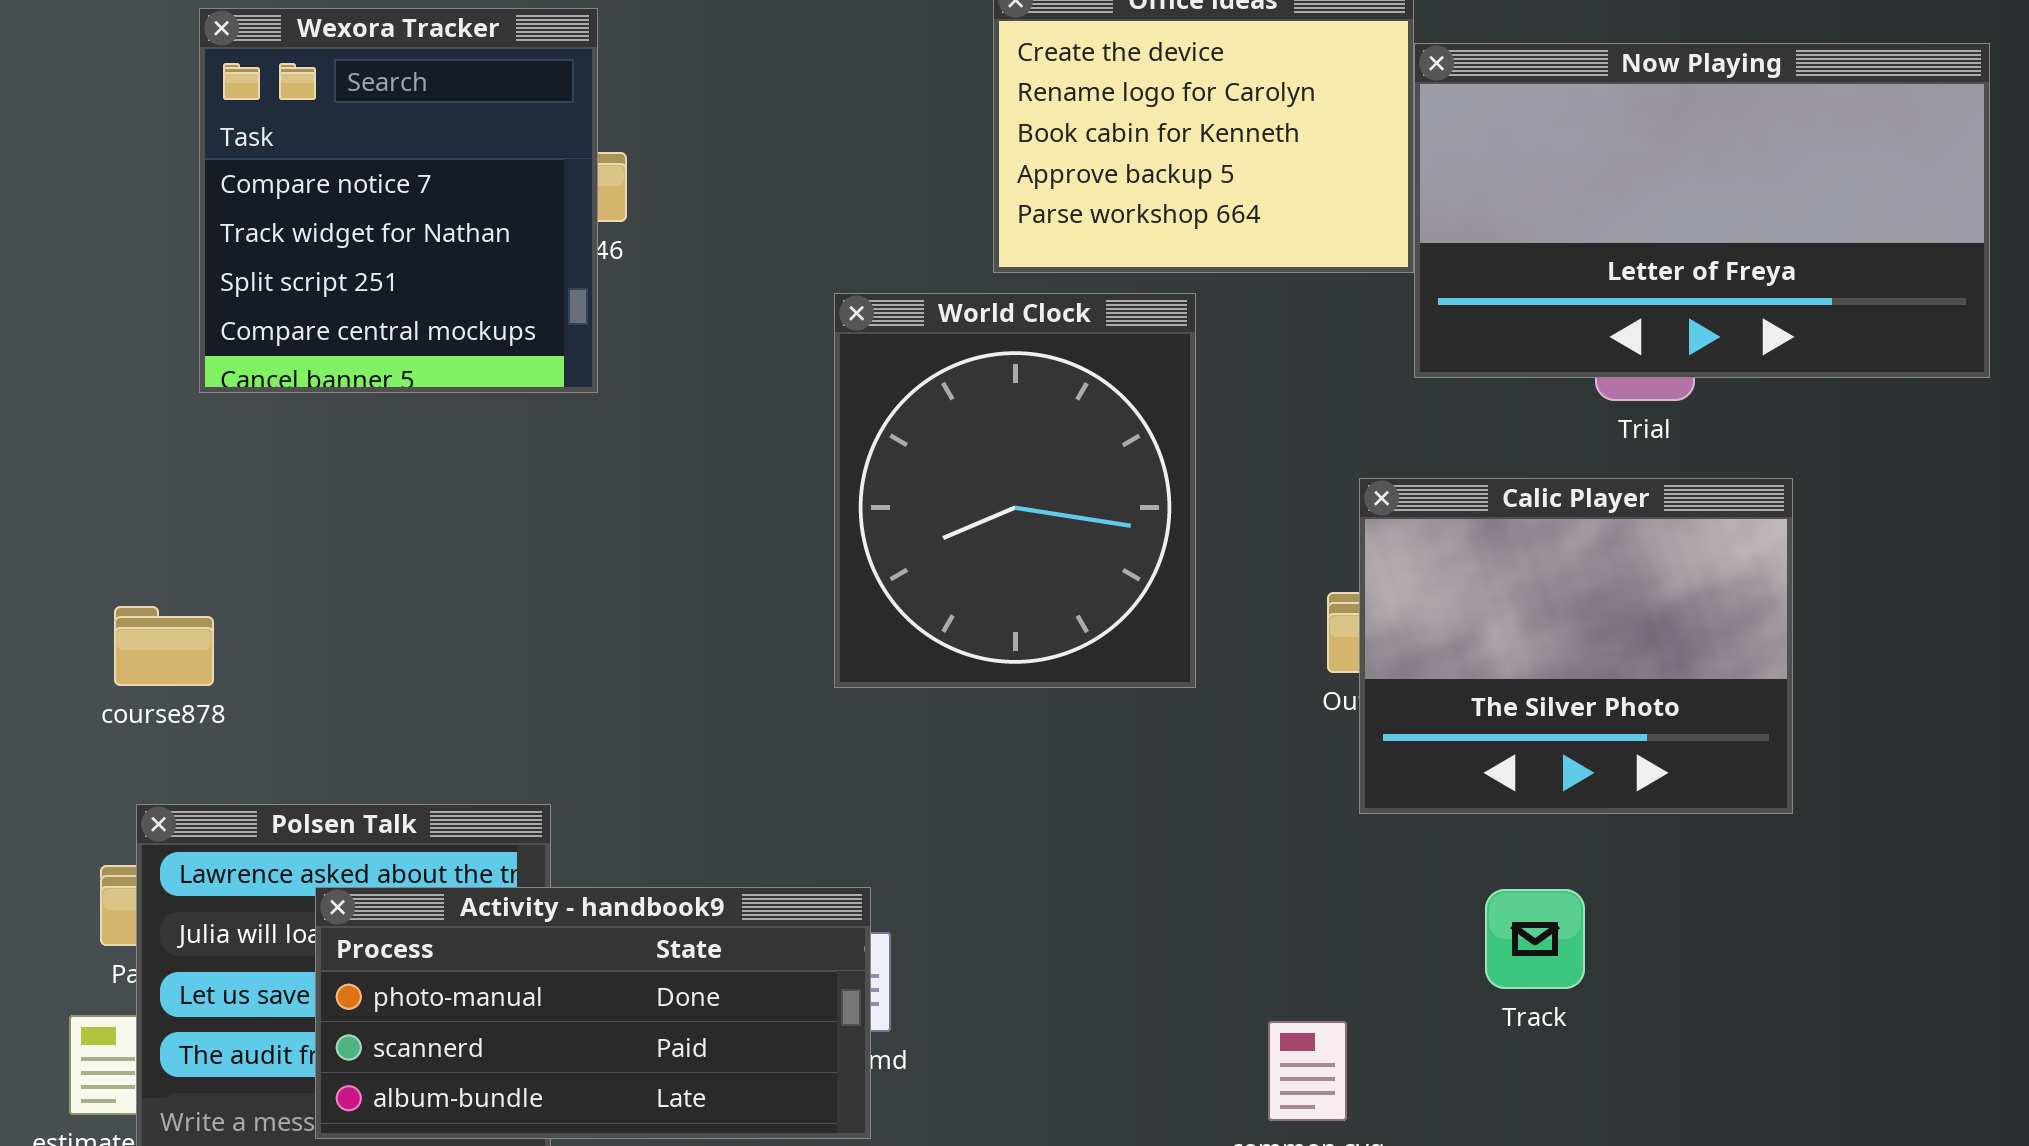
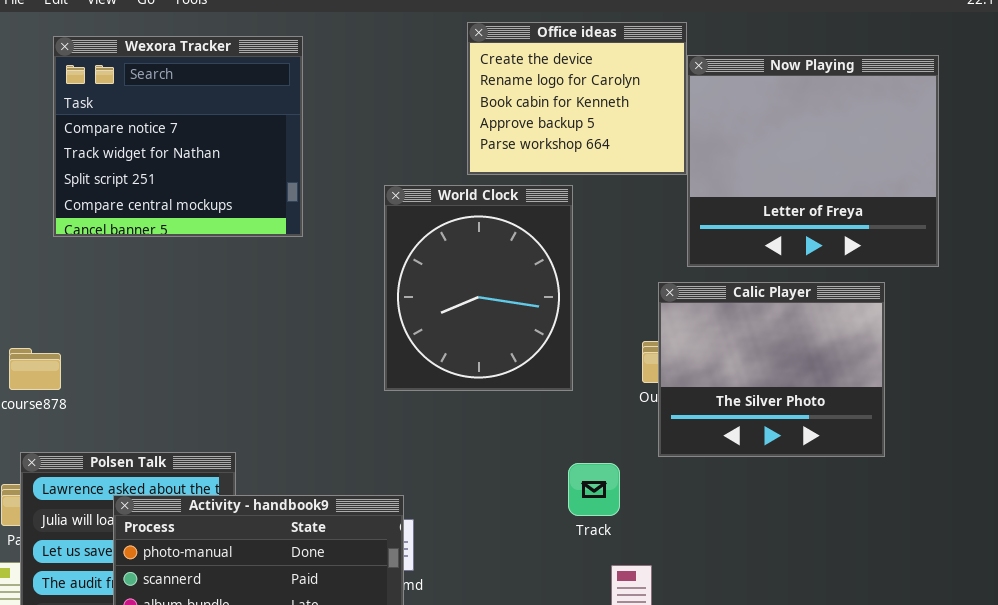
Wexora Tracker: [199,8,598,393] -> [53,36,303,237], resized
Now Playing: [1414,43,1990,378] -> [687,55,939,267], resized
Track: [1485,889,1585,989] -> [568,463,620,516], moved

